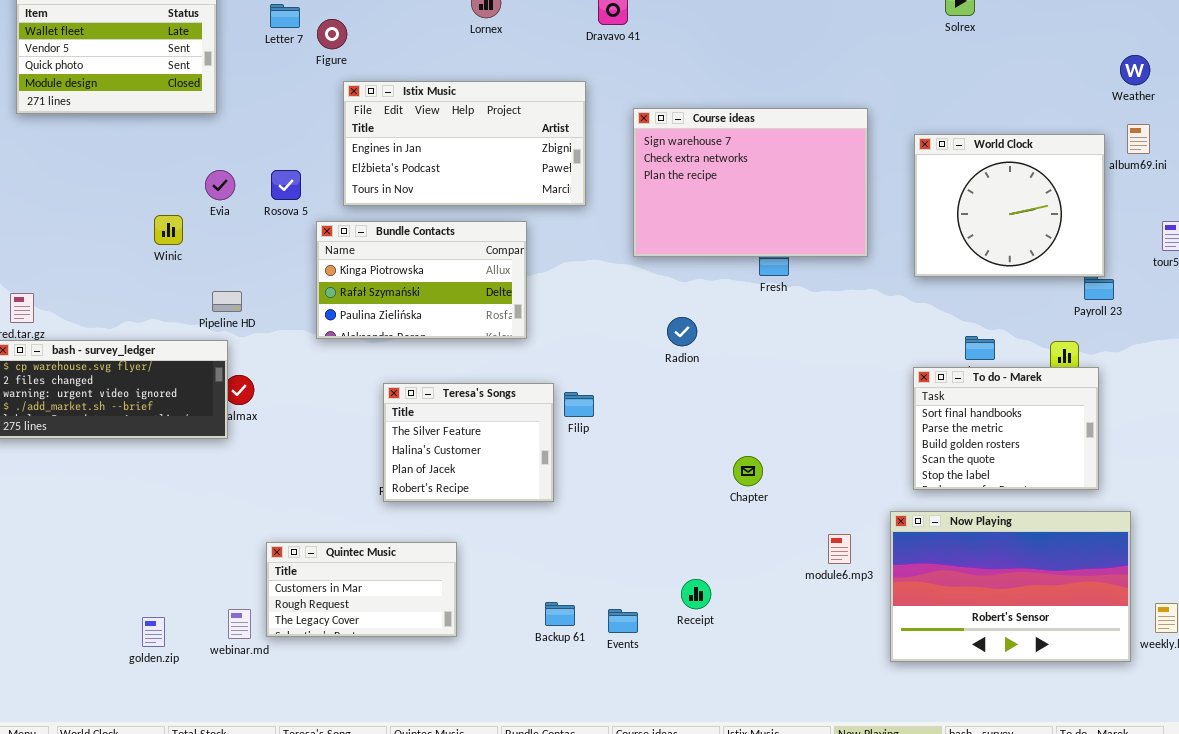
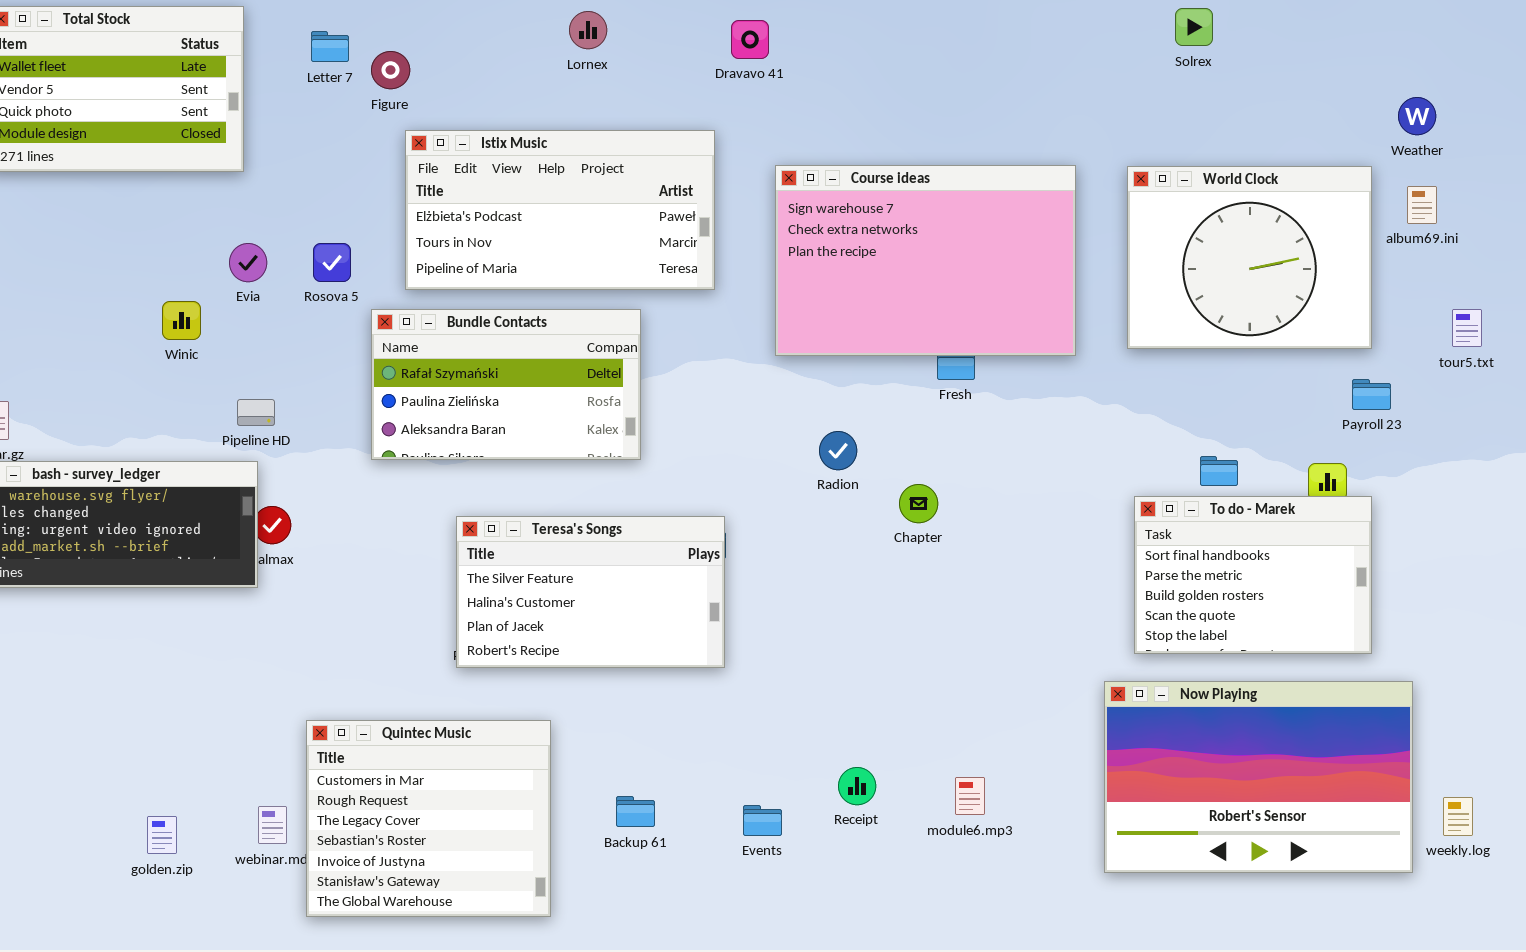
Istix Music: [343,81,586,206] -> [405,130,715,290], scrolled down 1 row
World Clock: [914,134,1105,277] -> [1127,166,1372,349], moved
Bundle Contacts: [316,221,527,339] -> [371,309,641,460], scrolled down 1 row
Teresa's Songs: [383,383,554,502] -> [456,516,725,668], resized
Chapter: [733,456,763,486] -> [899,484,938,523], moved
module6.mp3: [828,534,851,564] -> [955,777,985,815], moved
Quintec Music: [266,542,457,637] -> [306,720,551,917], resized
Backup 61: [545,602,575,626] -> [616,796,655,827], moved

